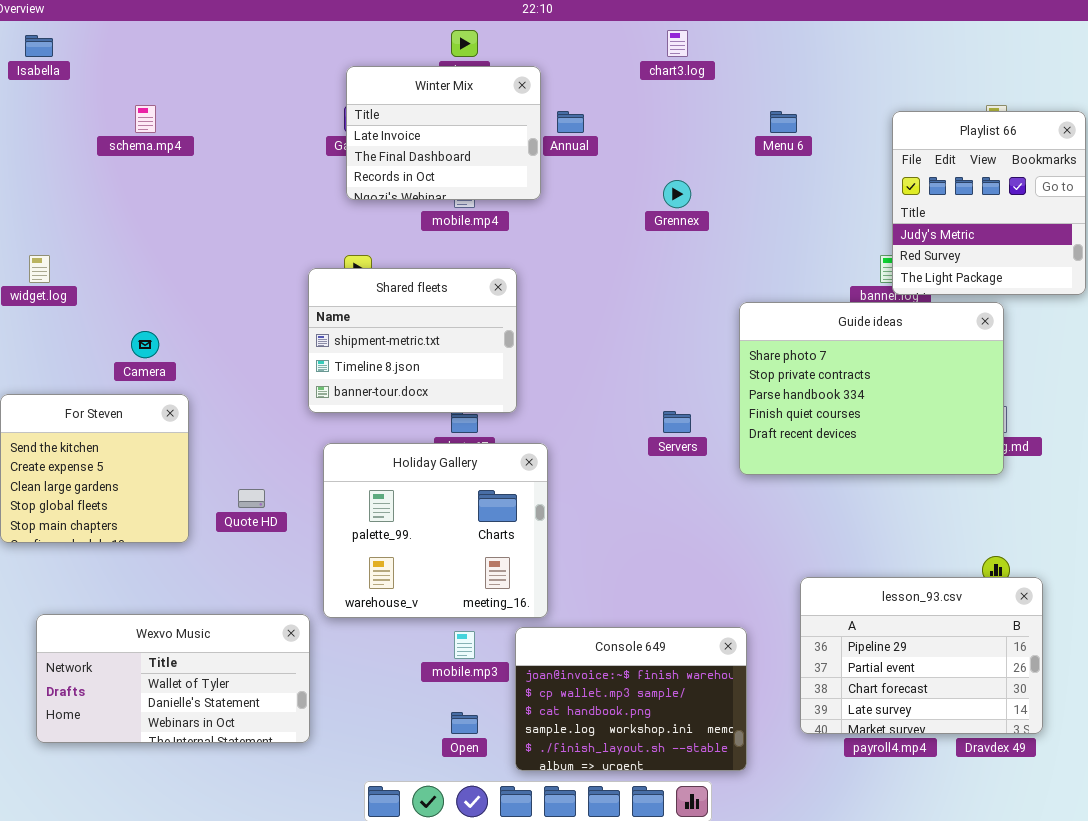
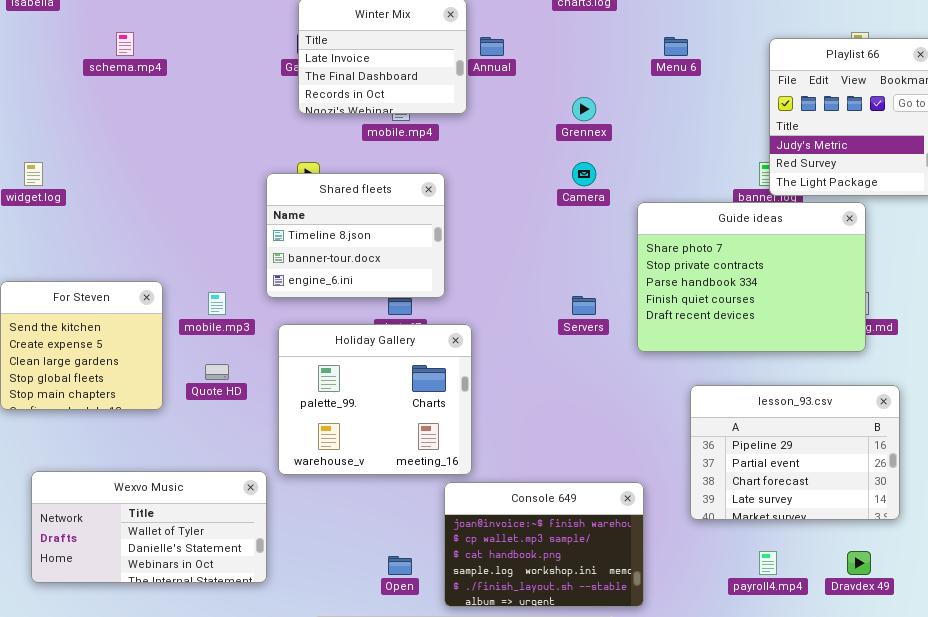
Shared fleets: [308,268,517,413] -> [266,173,445,298], scrolled down 1 row
Camera: [131,331,159,358] -> [572,162,596,186], moved
lesson_93.csv: [800,577,1043,734] -> [690,385,900,520], moved
mobile.mp3: [454,631,475,659] -> [208,292,226,315], moved

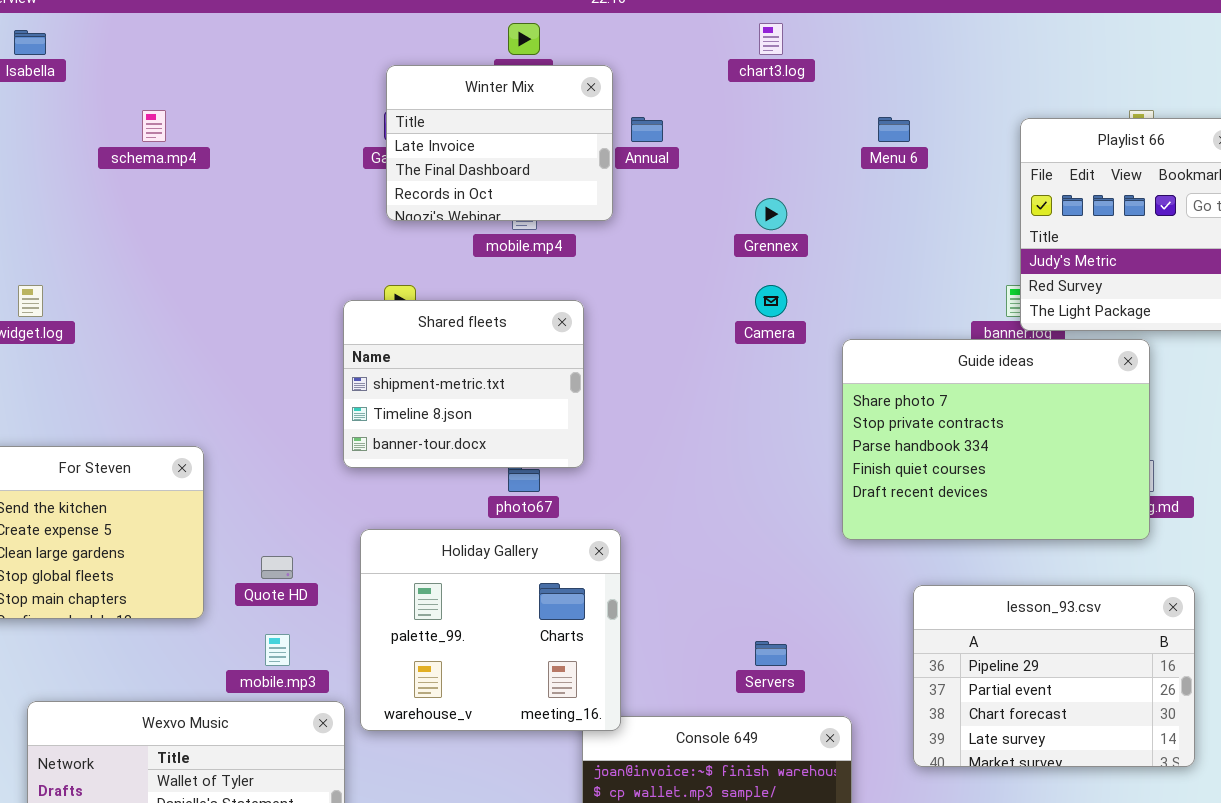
Shared fleets: [266,173,445,298] -> [343,300,584,468], scrolled up 1 row
mobile.mp3: [208,292,226,315] -> [265,634,290,666], moved
Servers: [572,296,596,315] -> [755,641,787,666], moved
Holiday Gallery: [278,324,472,475] -> [360,529,621,731], moved

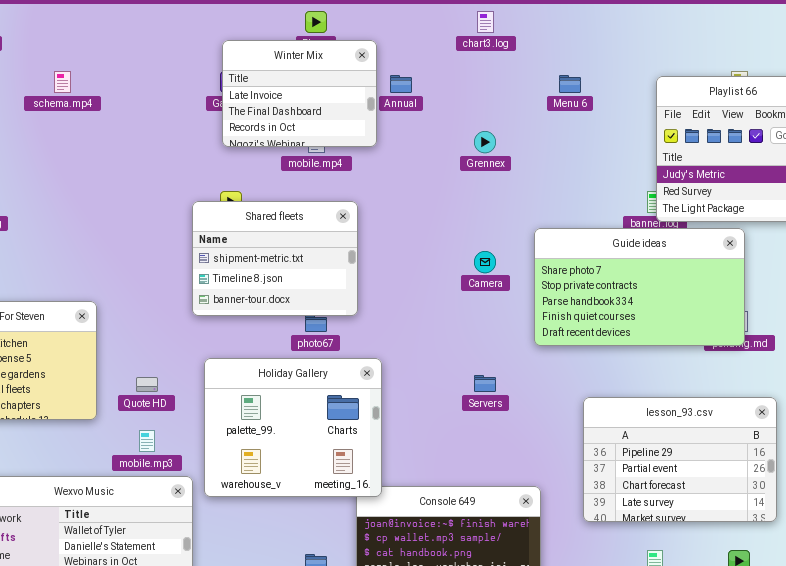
Camera: [755,285,787,317] -> [474,251,496,273], moved
Guide ideas: [842,339,1150,540] -> [534,228,745,346], resized
Servers: [755,641,787,666] -> [474,375,496,392], moved

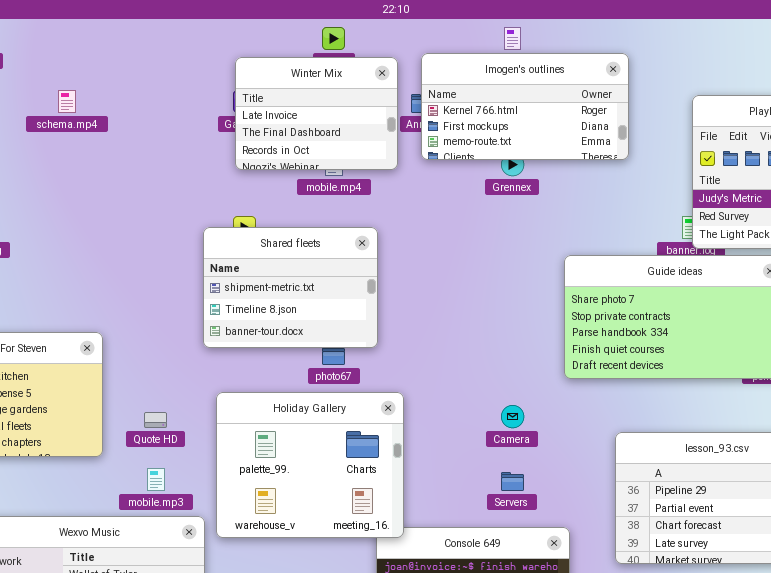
Imogen's outlines: none -> [421,53,629,160], opened
Camera: [474,251,496,273] -> [501,405,524,428], moved
Servers: [474,375,496,392] -> [501,472,524,491], moved

